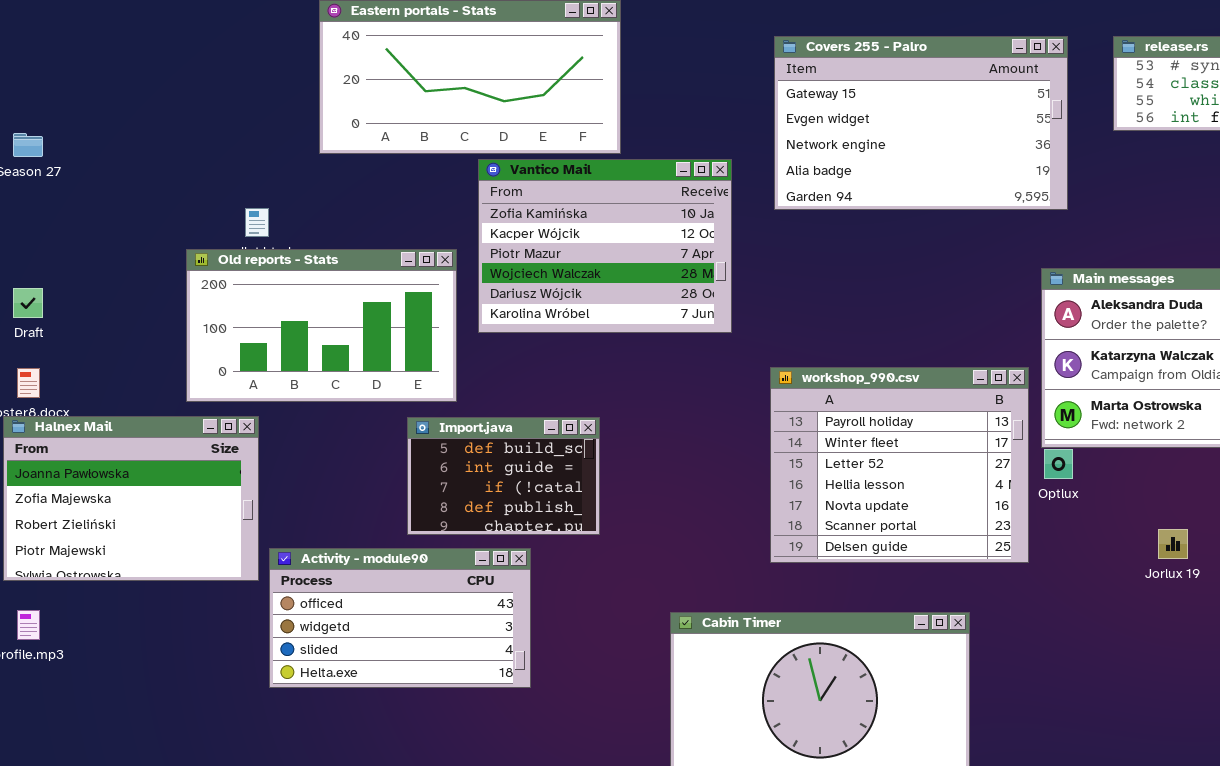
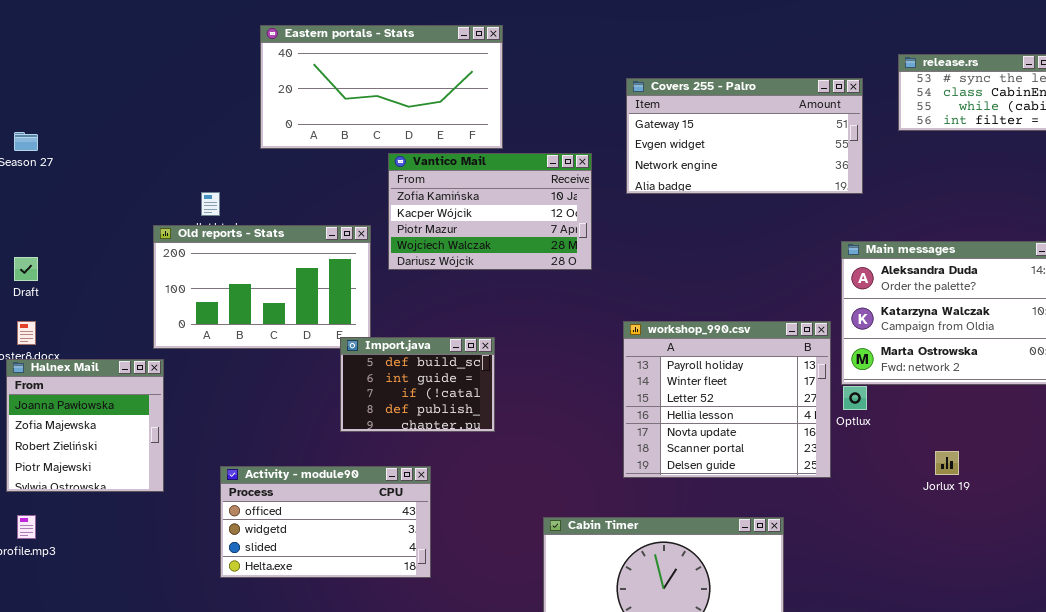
Covers 255 - Palro: [774,36,1068,210] -> [626,78,863,194], resized
Vantico Mail: [478,159,732,333] -> [388,153,592,270], resized
Halnex Mail: [3,416,259,581] -> [6,359,164,492], resized
Import.java: [407,417,600,535] -> [340,337,495,432], moved

